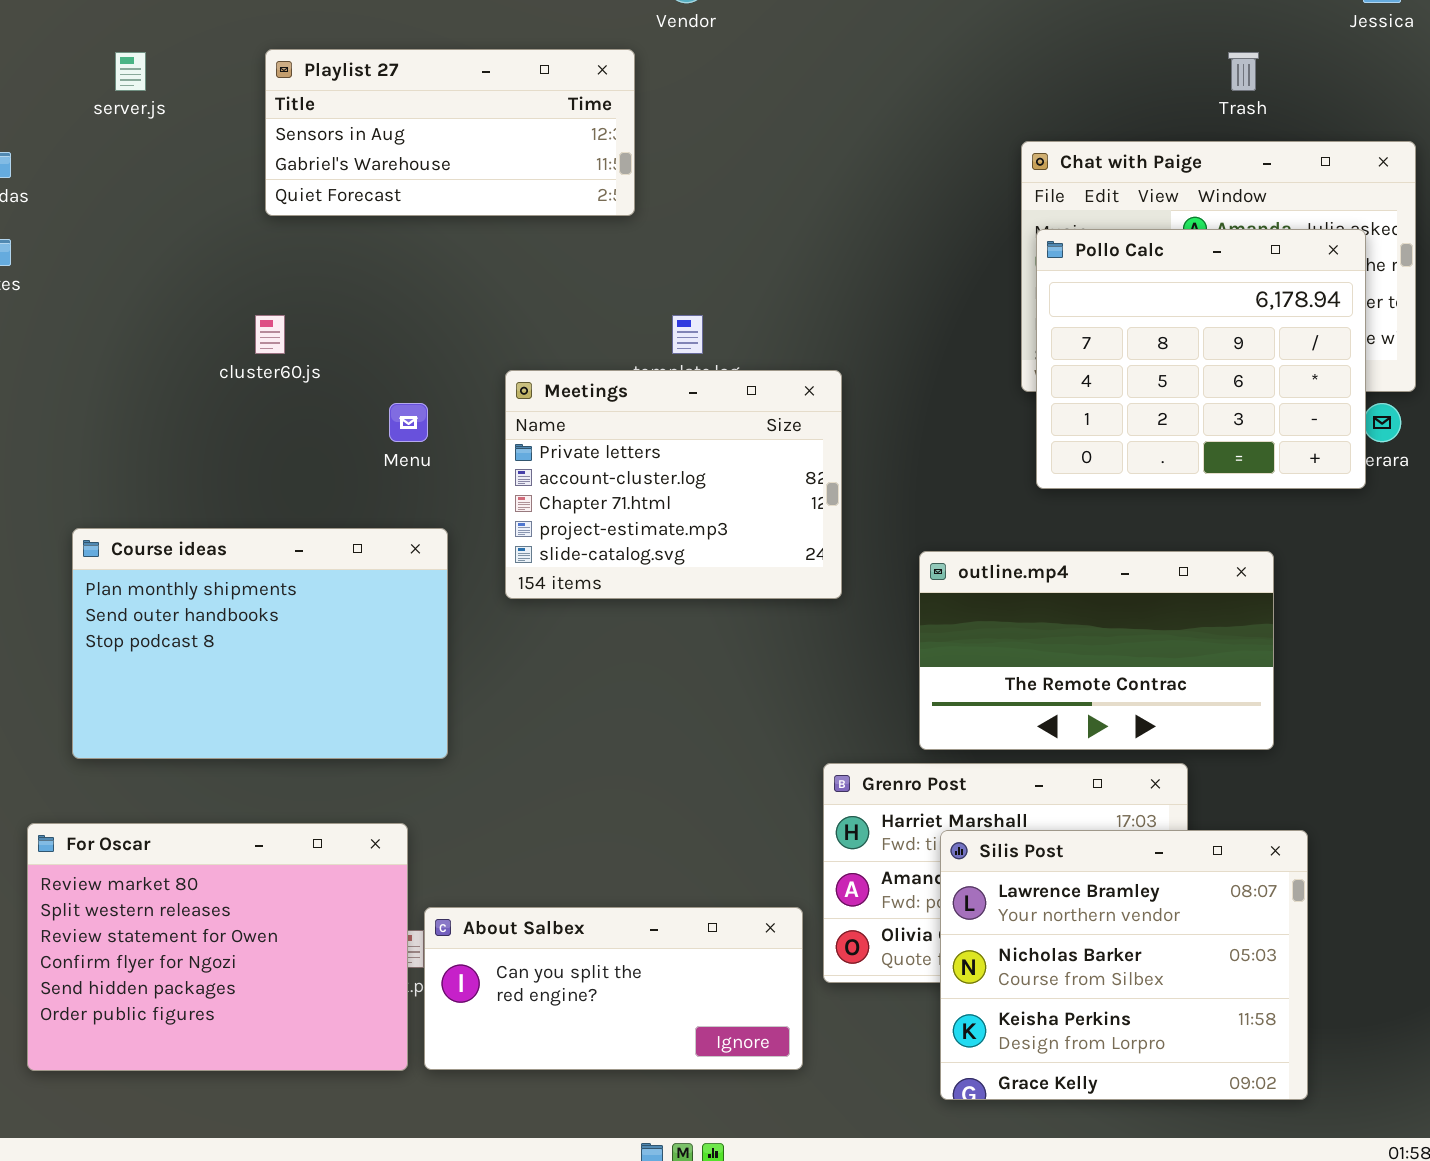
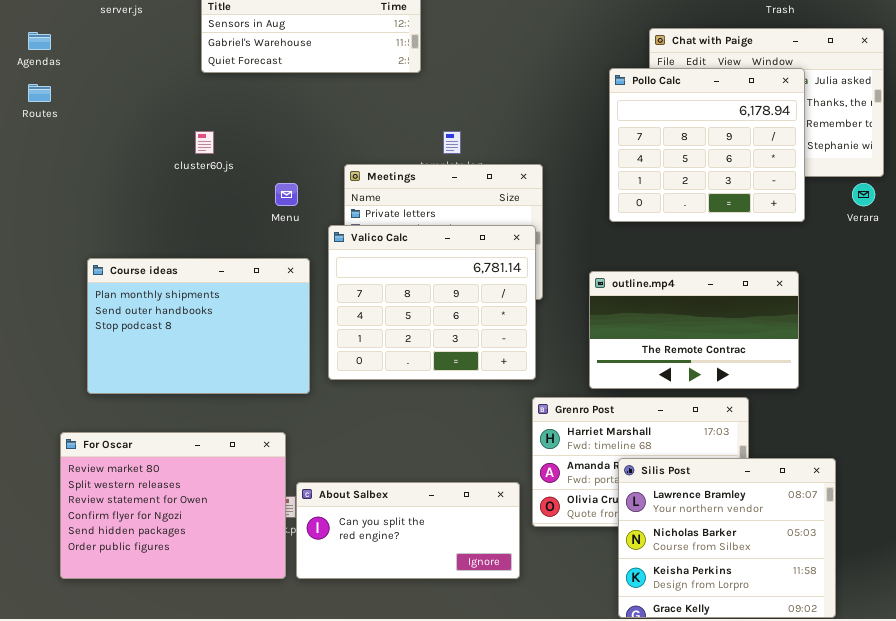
Pollo Calc: [1036,229,1366,489] -> [609,68,805,222], moved
Valico Calc: none -> [328,225,536,380], opened
Silis Post: [940,830,1308,1100] -> [618,458,836,618], moved

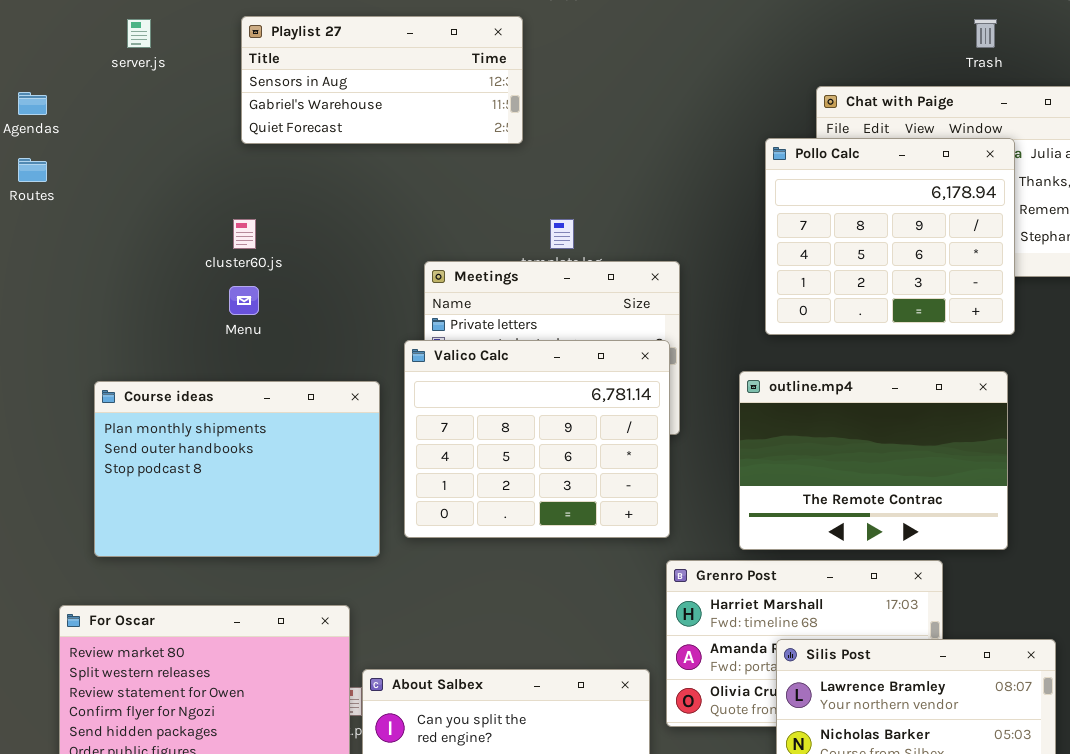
Menu: [275,183,298,206] -> [229,286,259,315], moved
outline.mp4: [589,271,799,389] -> [739,371,1008,550], resized

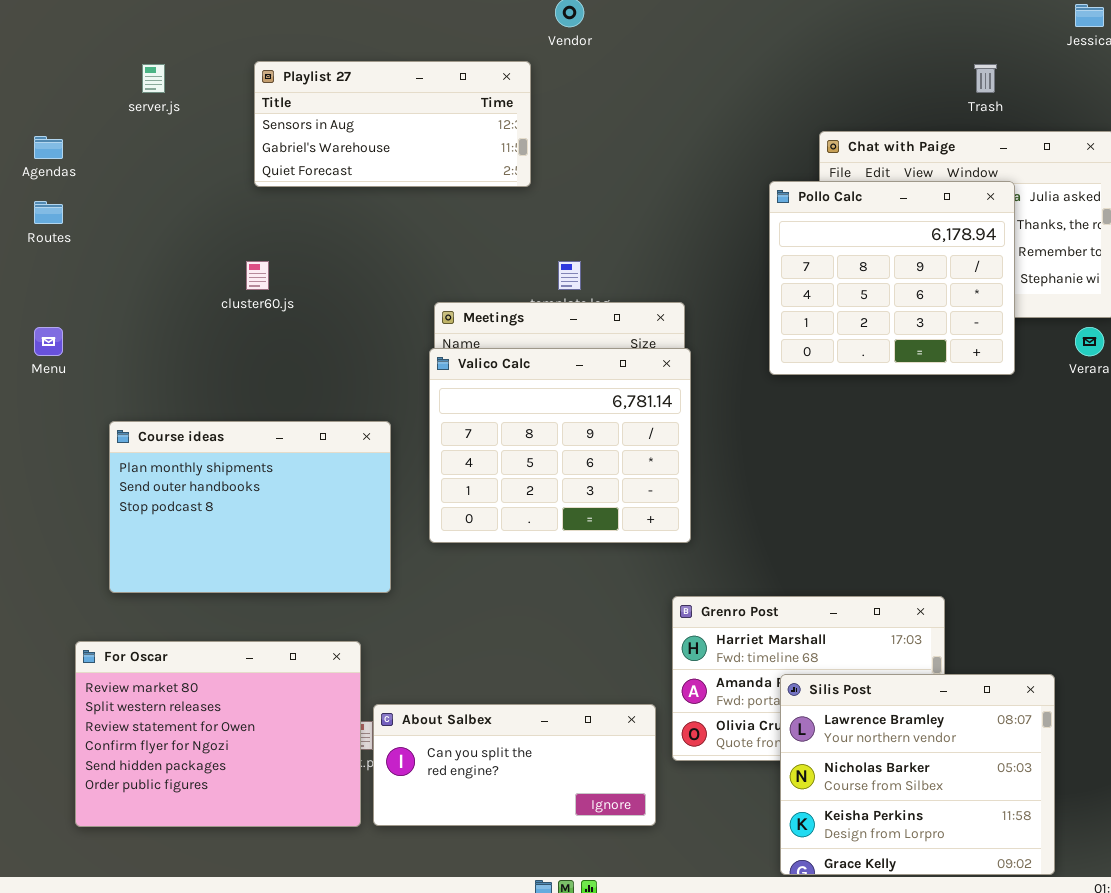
Menu: [229,286,259,315] -> [34,327,63,356], moved
Valico Calc: [404,340,670,538] -> [429,348,691,543], moved
outline.mp4: [739,371,1008,550] -> none, closed

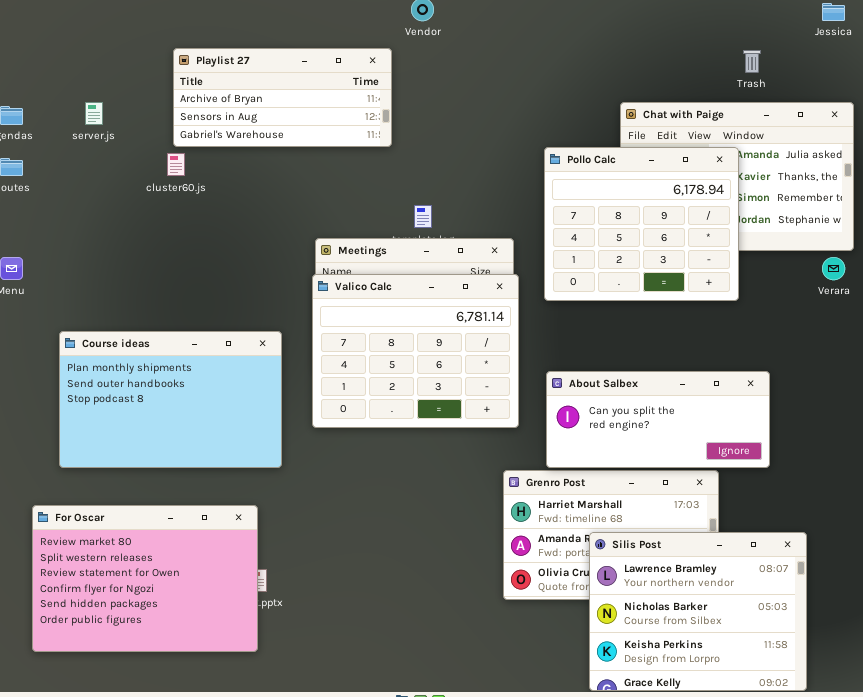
Playlist 27: [254,61,531,187] -> [173,48,392,147], scrolled up 1 row
server.js: [142,64,165,93] -> [85,102,103,125], moved
Pollo Calc: [769,181,1015,375] -> [544,147,739,301], moved
cluster60.js: [246,261,269,290] -> [167,153,185,176], moved
About Salbex: [373,704,656,826] -> [546,371,770,468], moved

